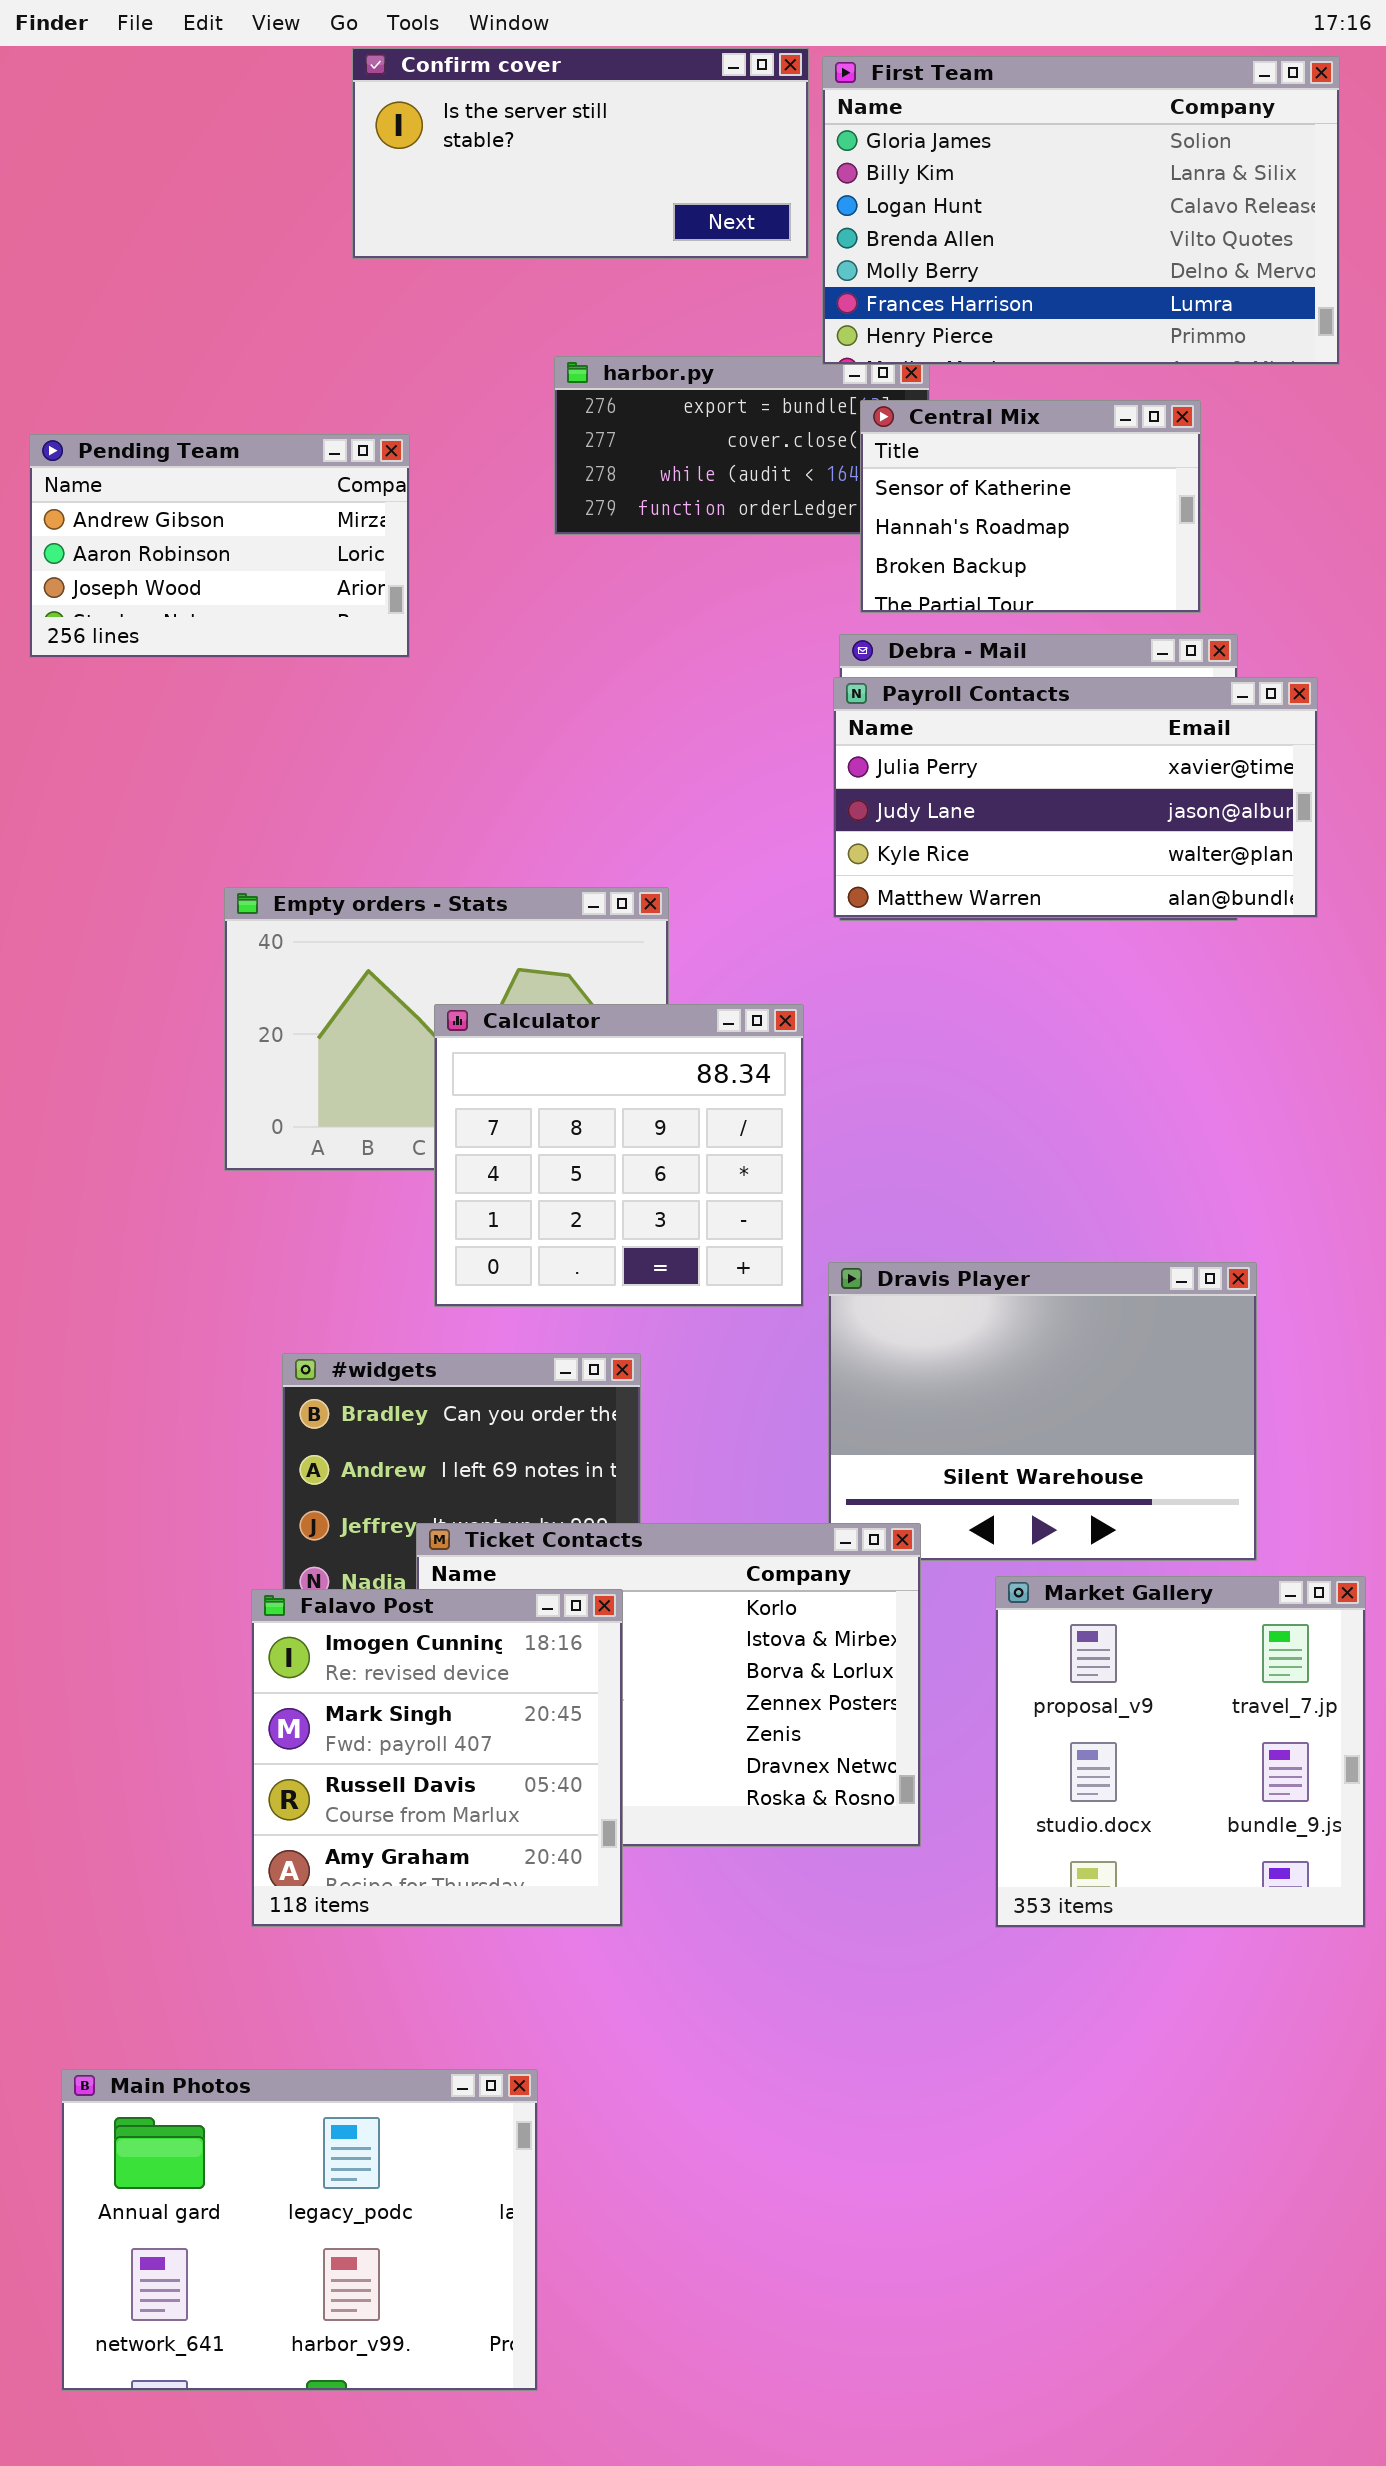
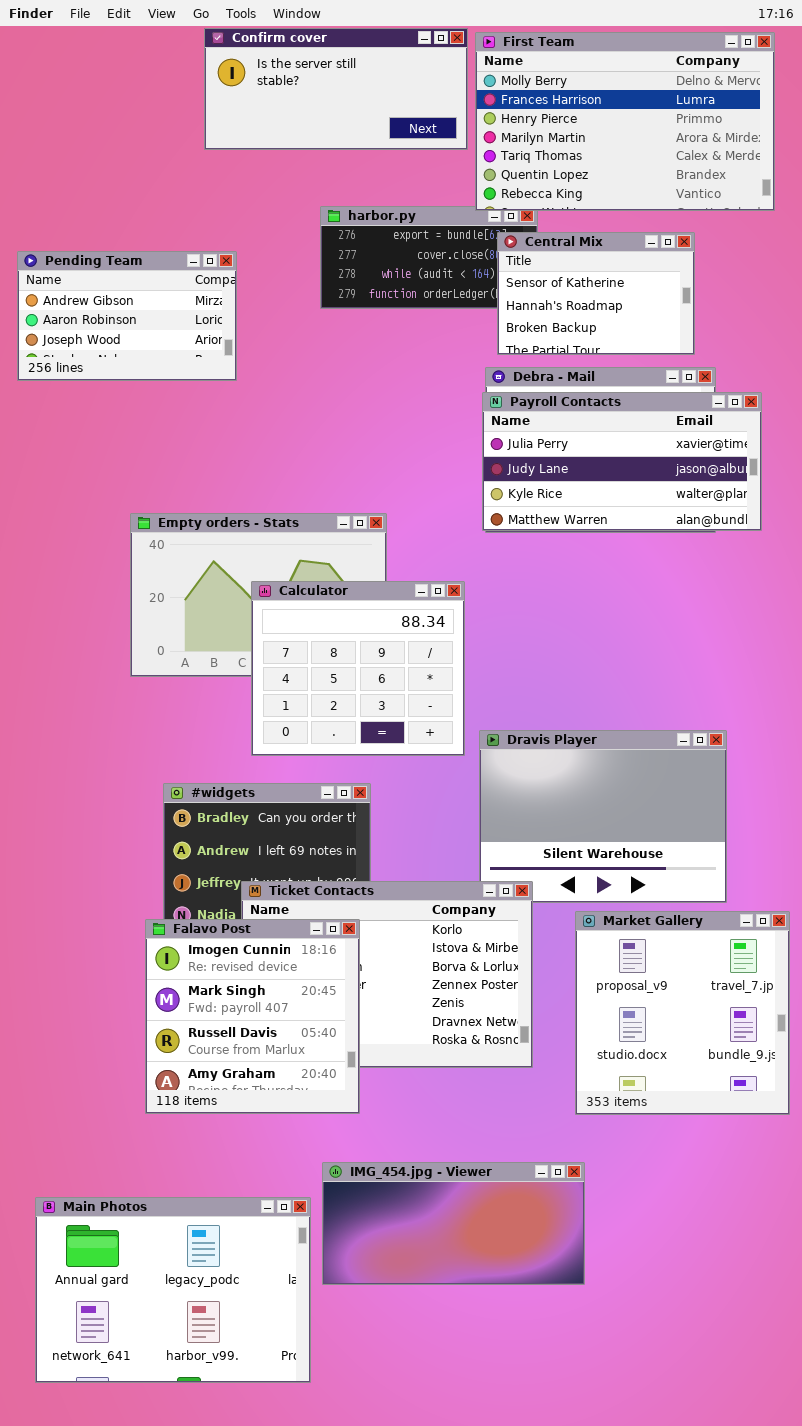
First Team: [822,56,1340,365] -> [475,32,775,211], scrolled down 4 rows
IMG_454.jpg - Viewer: none -> [322,1162,585,1285], opened

